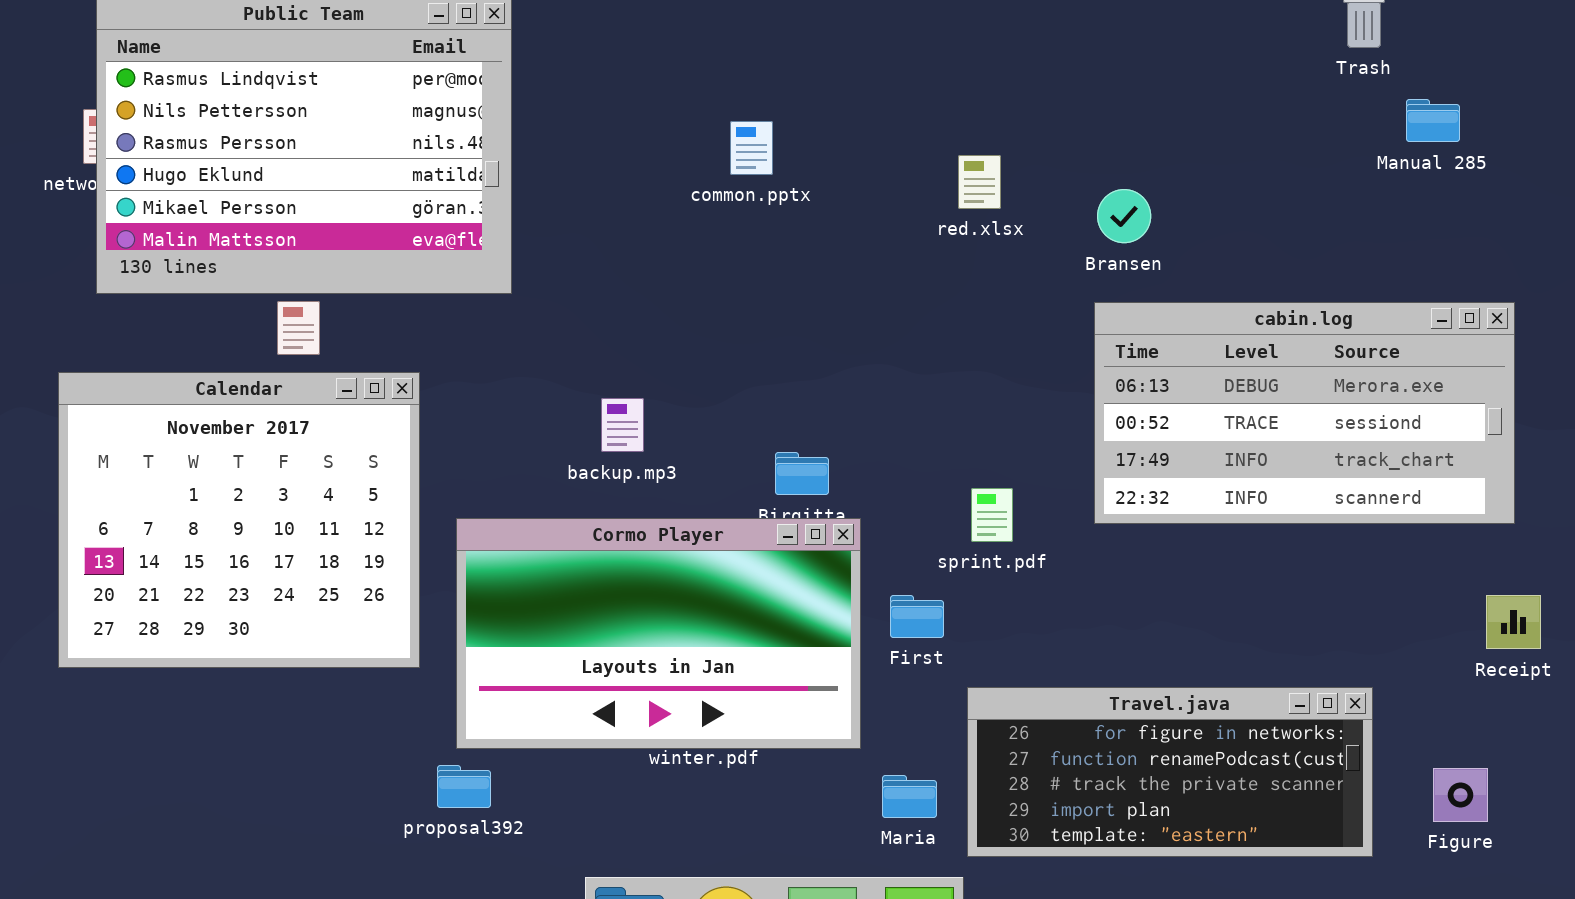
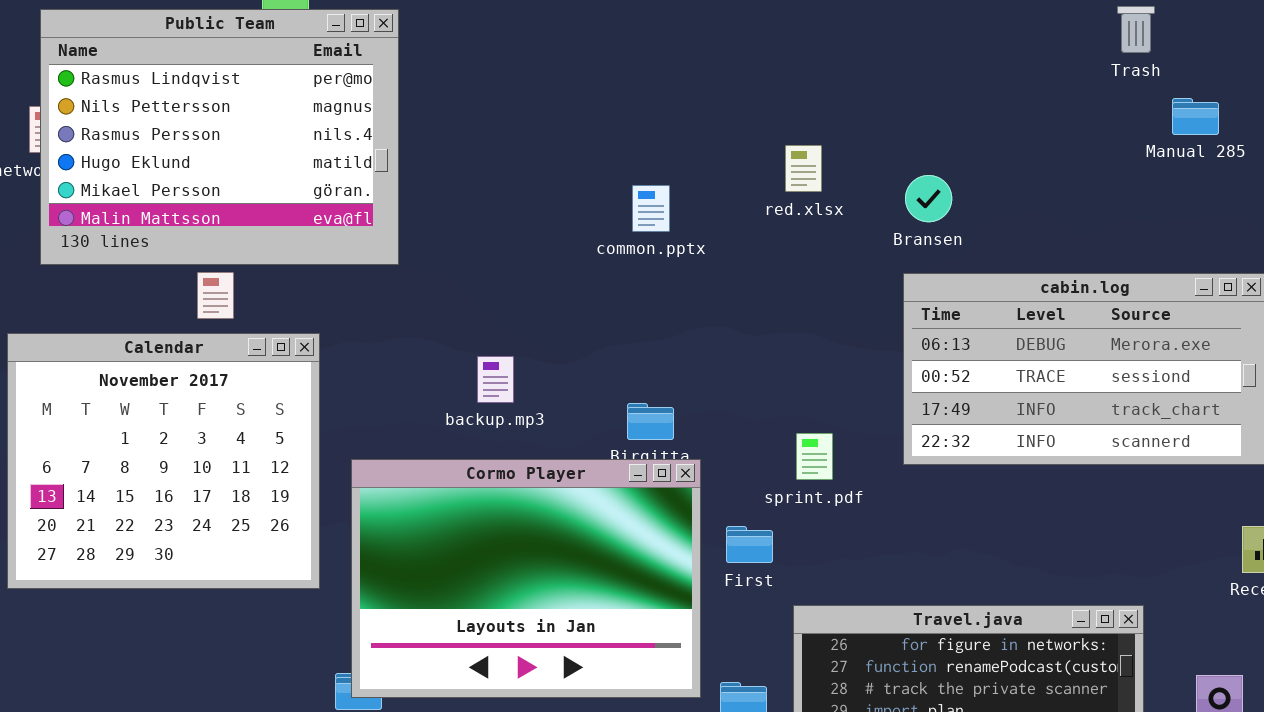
common.pptx: [730,121,773,175] -> [632,185,670,232], moved
Cormo Player: [456,518,861,749] -> [351,459,701,698], resized

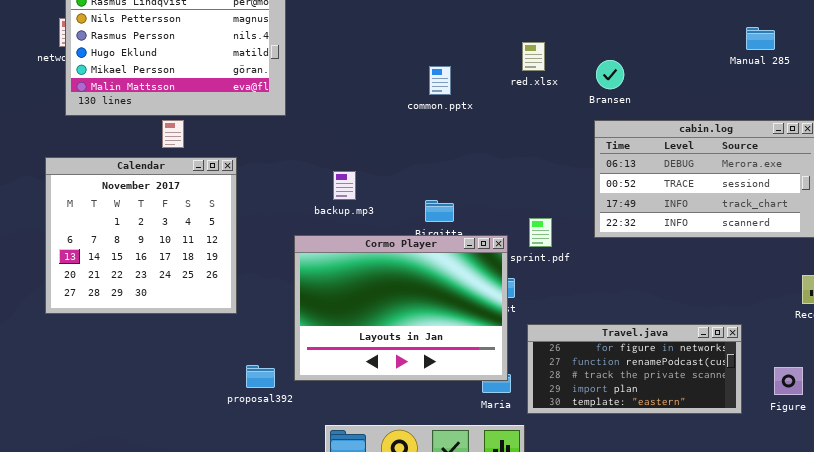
Manual 285: [1172,98,1219,135] -> [746,27,775,50], moved
Cormo Player: [351,459,701,698] -> [294,235,508,381], moved

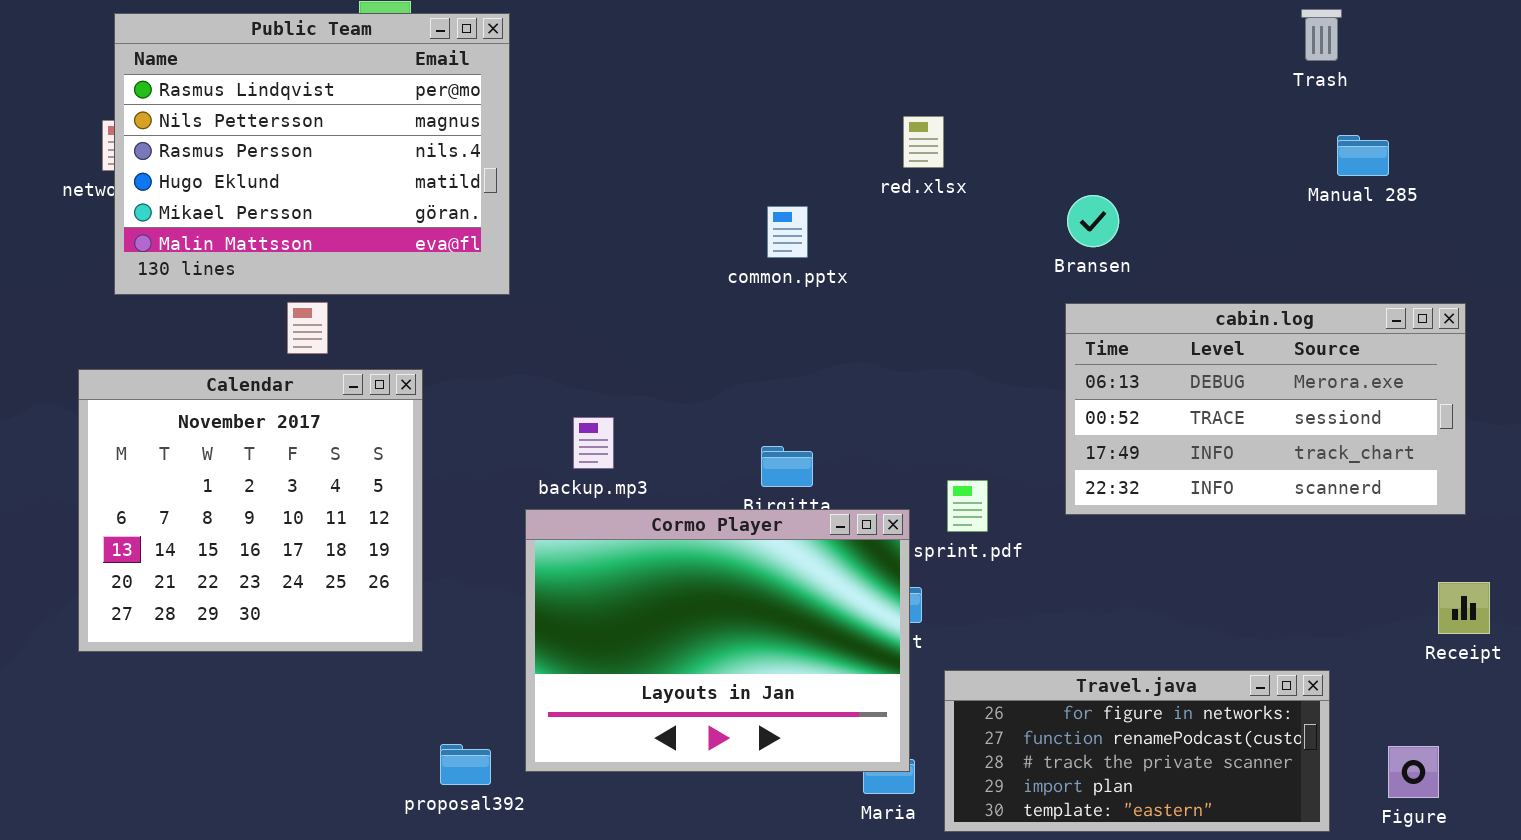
red.xlsx: [522,42,545,71] -> [903,116,944,168], moved
backup.mp3: [333,171,356,200] -> [573,417,614,469], moved

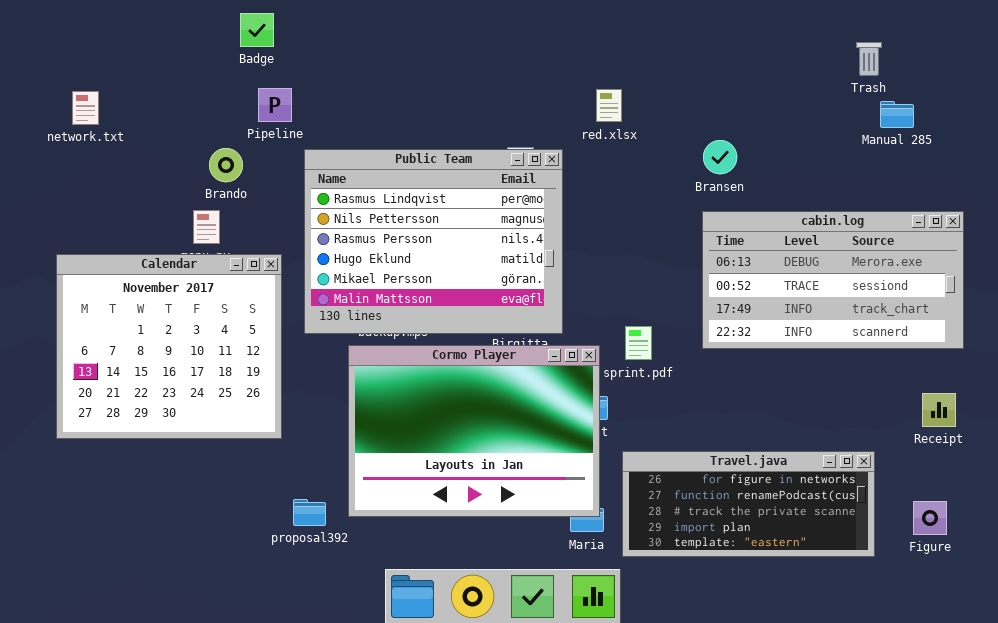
Trash: [1301,9,1342,61] -> [856,42,882,76], moved
Public Team: [114,13,510,295] -> [304,149,563,334], moved
Receipt: [1438,582,1490,634] -> [922,393,956,427], moved

